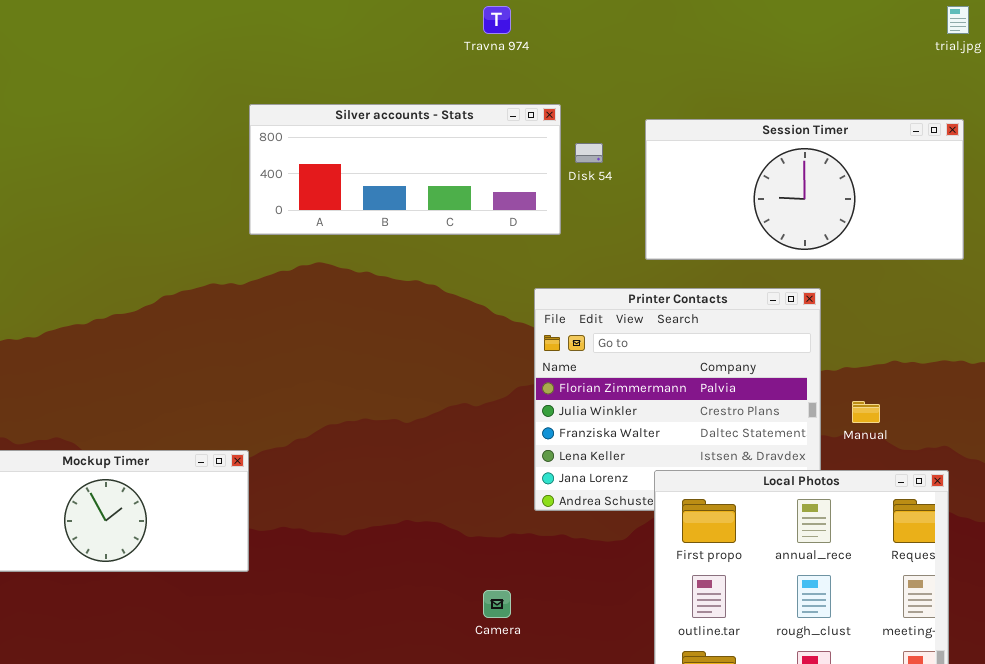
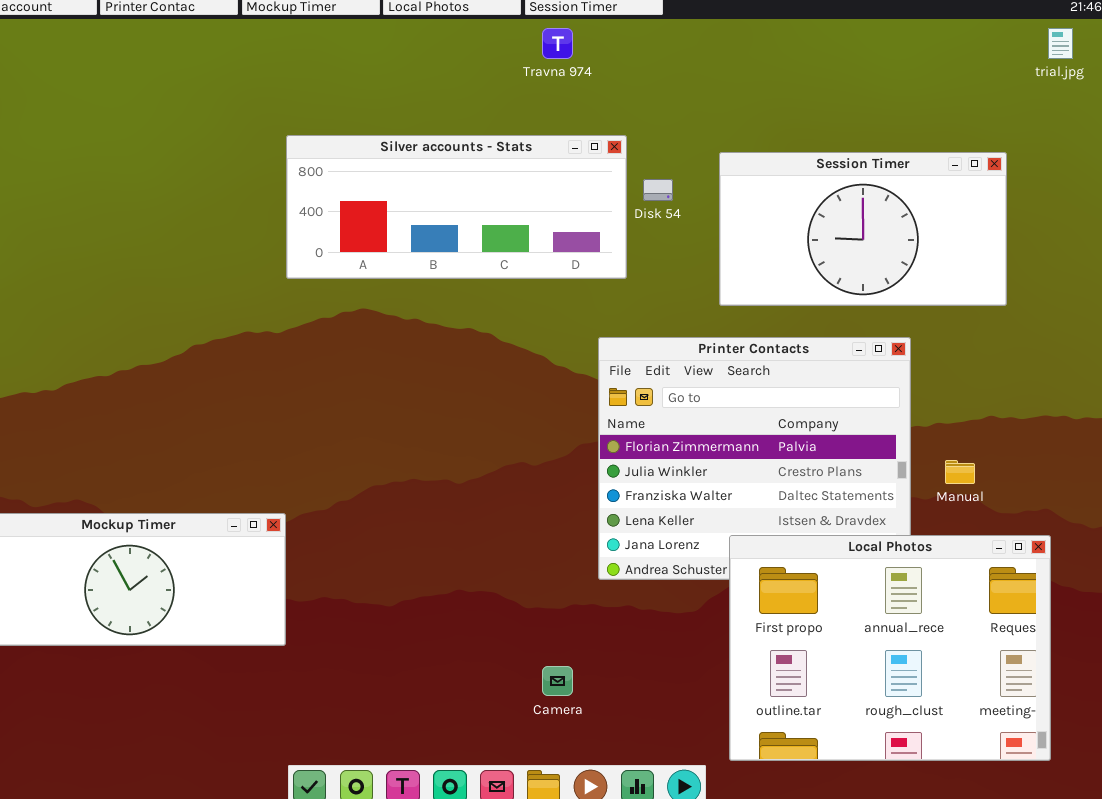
Session Timer: [645,119,964,260] -> [719,152,1007,306], resized

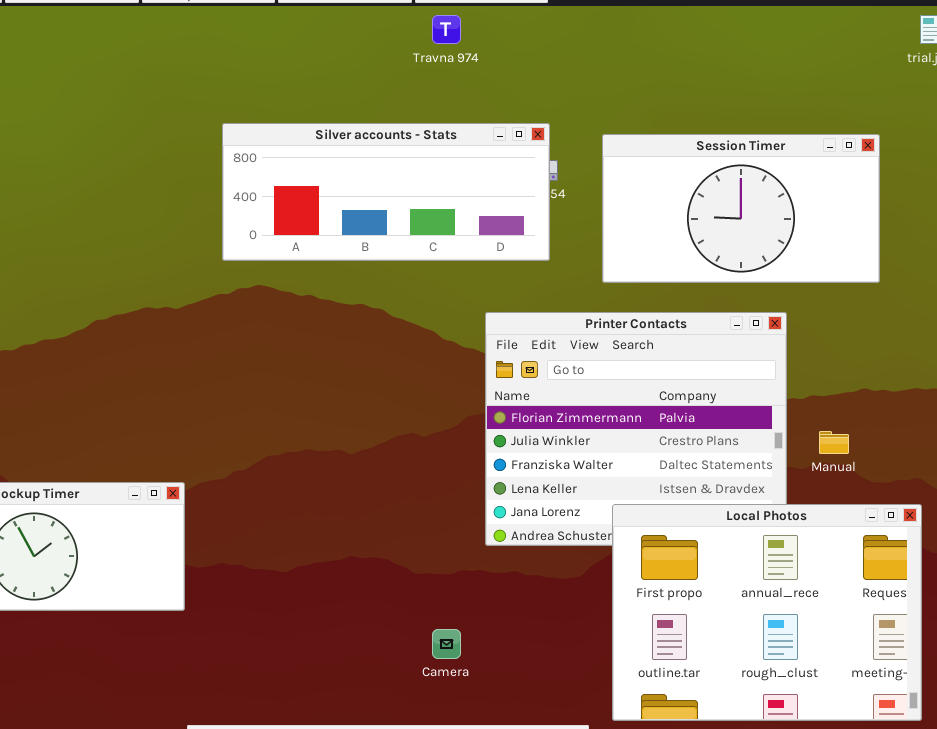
Silver accounts - Stats: [286,135,627,279] -> [222,123,550,261], moved

